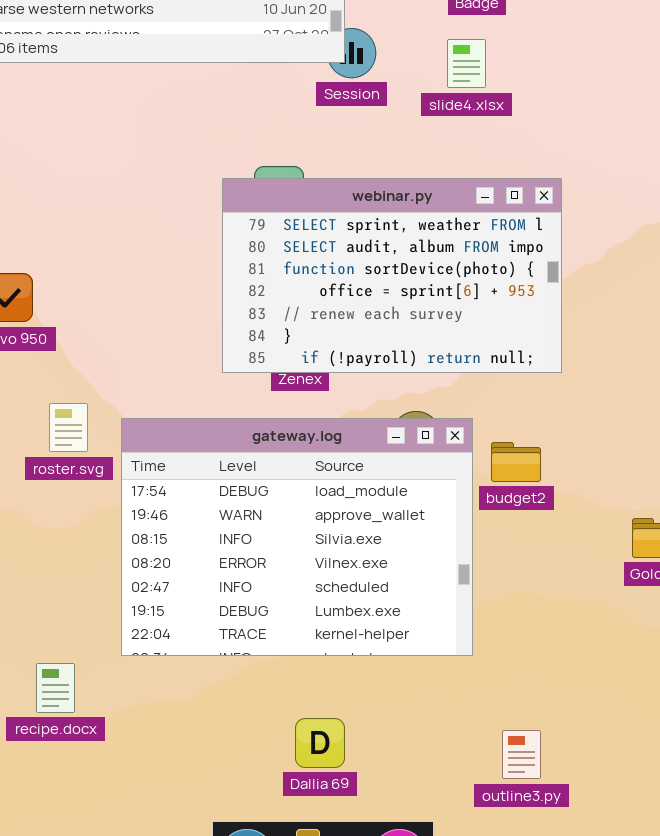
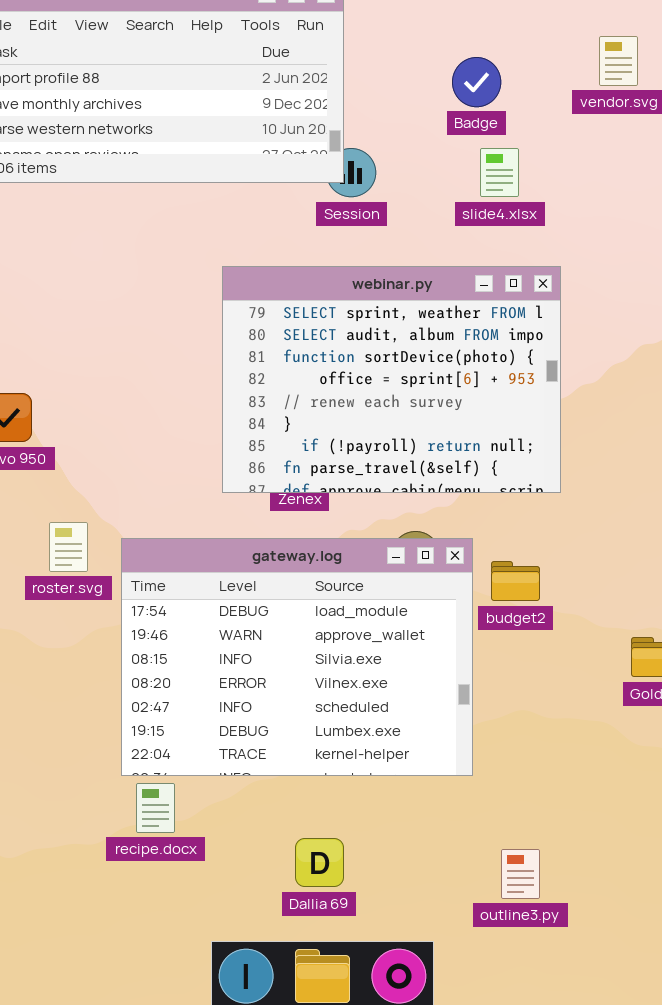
slide4.xlsx: [447,39,486,88] -> [480,148,519,197], moved
webinar.py: [222,178,562,373] -> [222,266,561,493], resized
recipe.docx: [36,663,75,713] -> [136,783,175,833], moved

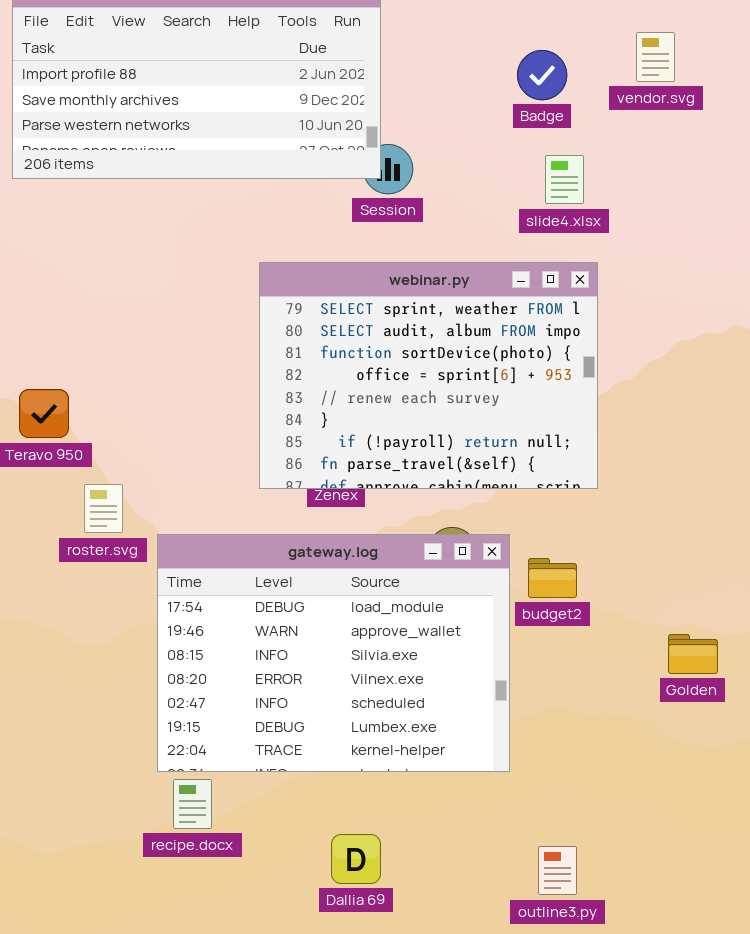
Badge: [452,57,501,107] -> [517,50,567,100], moved
slide4.xlsx: [480,148,519,197] -> [545,155,584,204], moved
roster.svg: [49,522,88,572] -> [84,484,123,533], moved

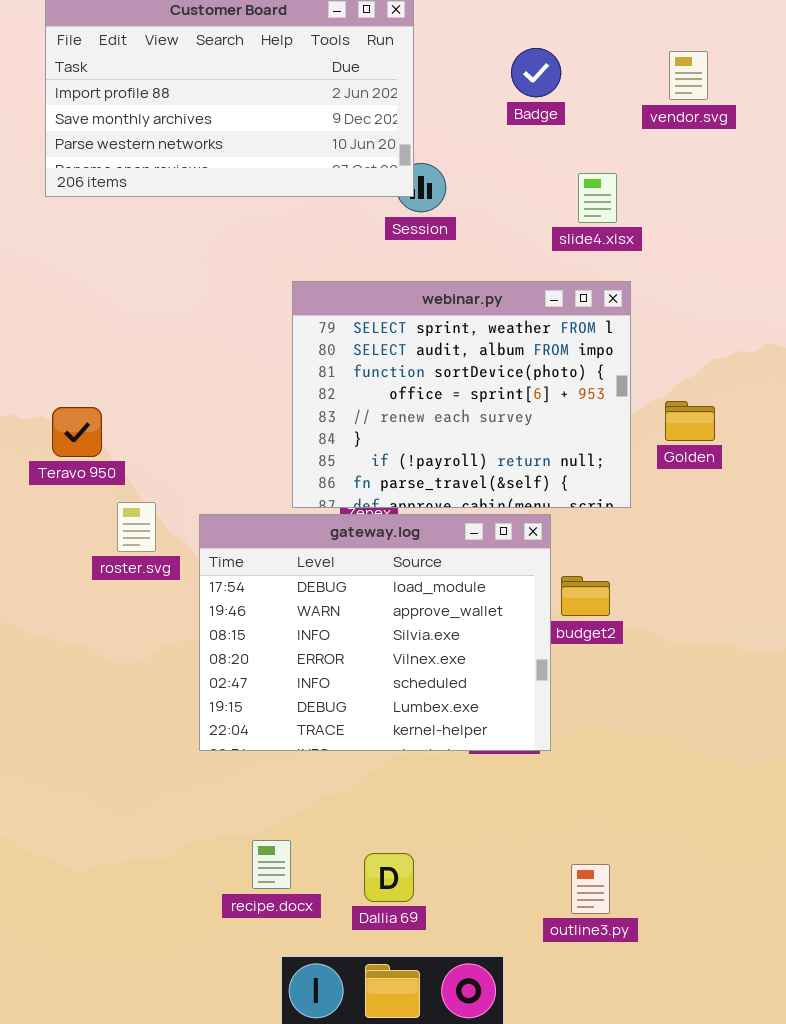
Badge: [517,50,567,100] -> [511,48,561,97], moved
gateway.log: [157,534,510,772] -> [199,514,551,751], moved
Golden: [668,634,718,674] -> [665,401,715,441], moved
recipe.docx: [173,779,212,829] -> [252,840,291,889], moved

